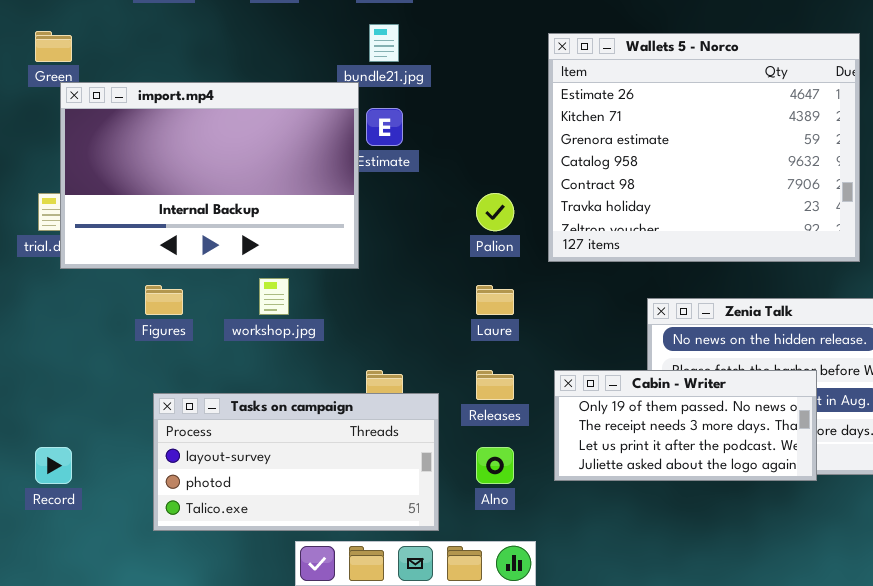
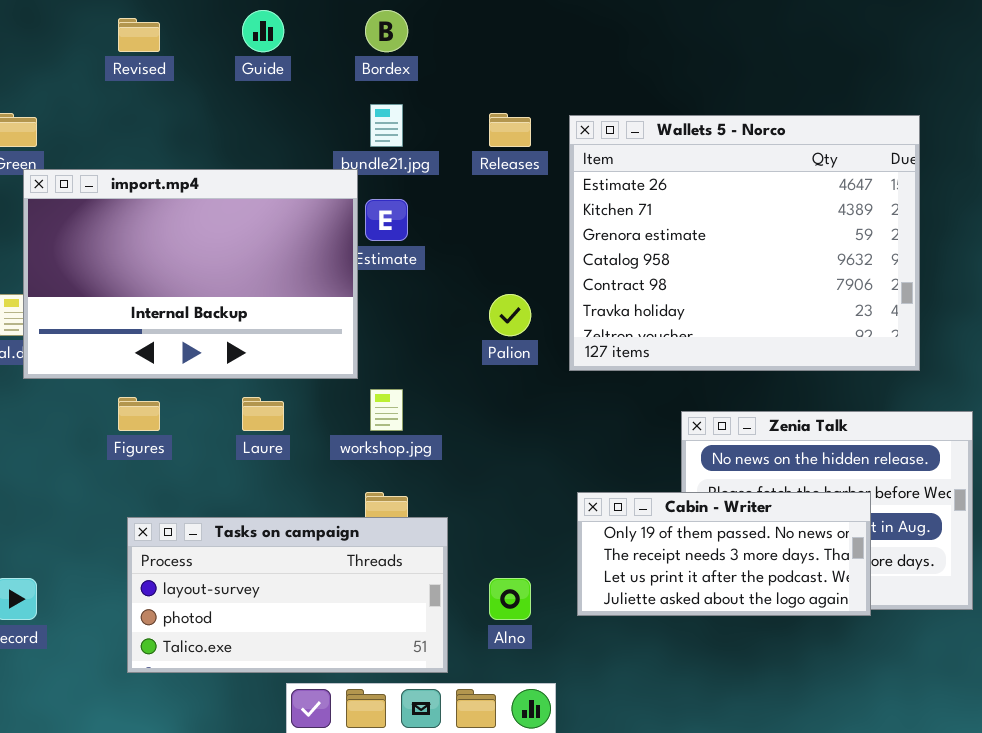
workshop.jpg: [259,278,289,315] -> [370,389,403,431], moved
Laure: [476,285,514,315] -> [242,397,284,431], moved
Releases: [476,370,514,400] -> [489,113,531,147], moved

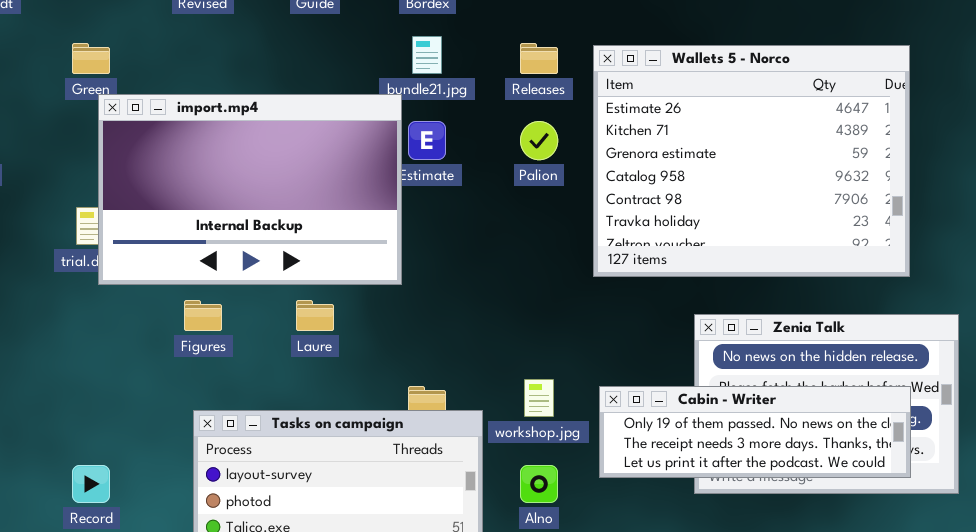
Palion: [489,294,531,336] -> [520,121,558,160], moved
workshop.jpg: [370,389,403,431] -> [524,379,554,417], moved
Cabin - Writer: [577,492,871,616] -> [599,386,911,478], resized

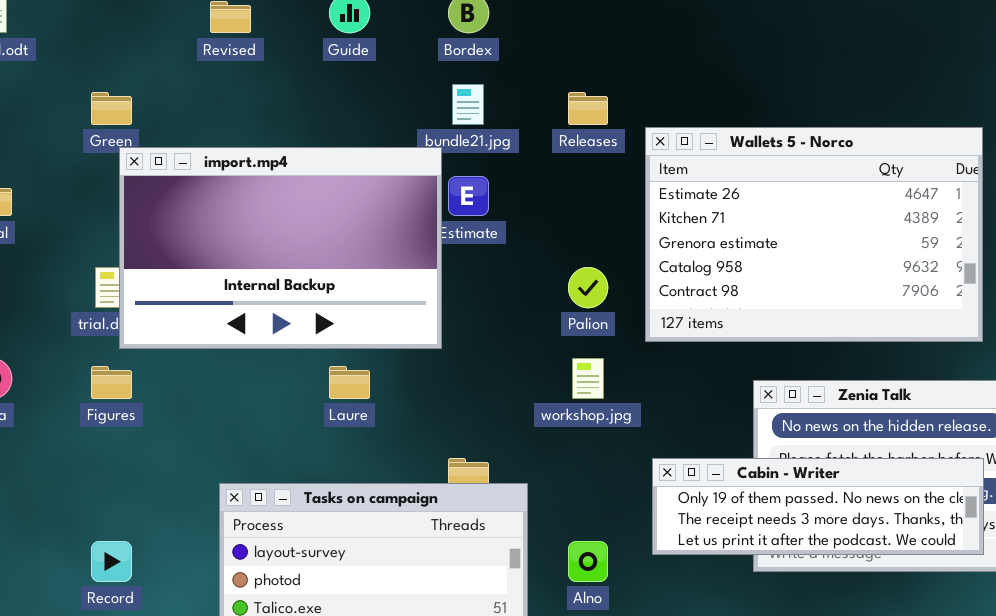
Wallets 5 - Norco: [593,45,910,277] -> [645,127,983,342], resized
Palion: [520,121,558,160] -> [568,267,608,308], moved
Figures: [184,300,222,331] -> [91,366,132,399], moved
workshop.jpg: [524,379,554,417] -> [572,358,604,399], moved

